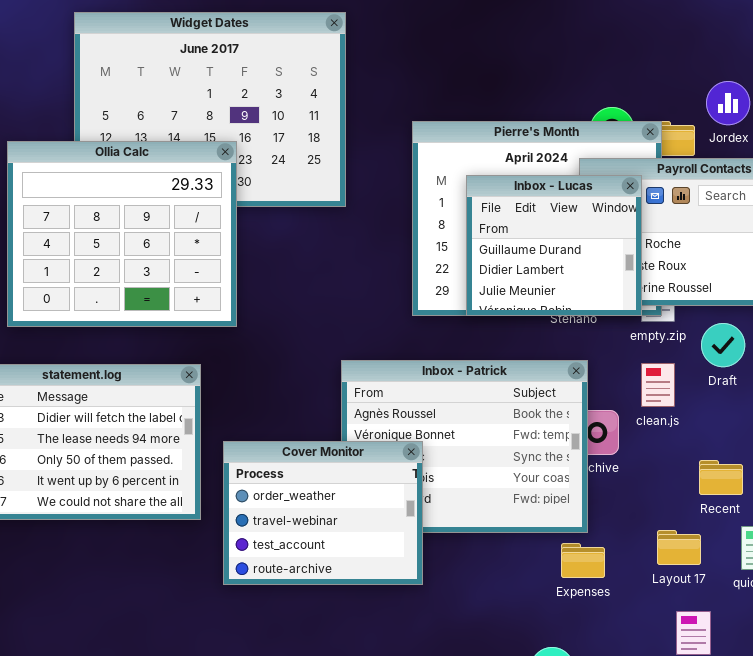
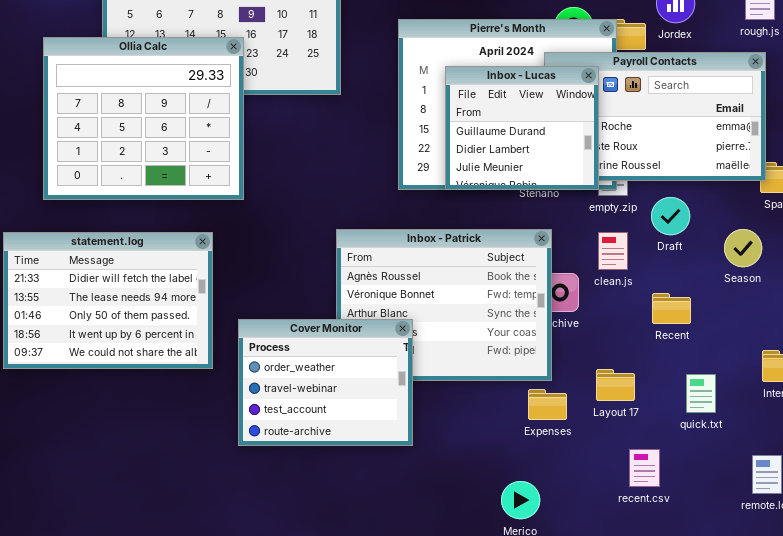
Cover Monitor: [223,441,423,585] -> [238,319,413,446], moved
Recent: [699,460,743,495] -> [652,293,691,324], moved
Layout 17: [657,530,701,565] -> [596,369,635,401], moved

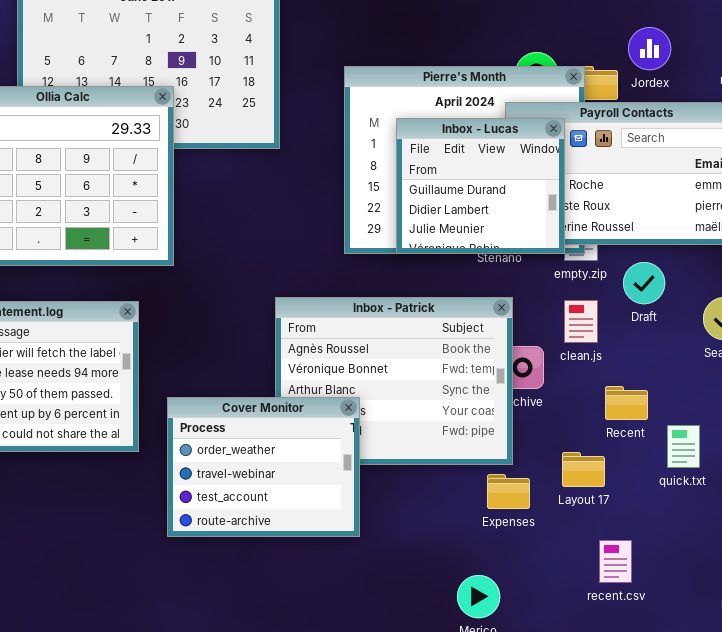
Recent: [652,293,691,324] -> [605,386,648,420], moved
quick.txt: [686,374,716,413] -> [667,425,700,468], moved

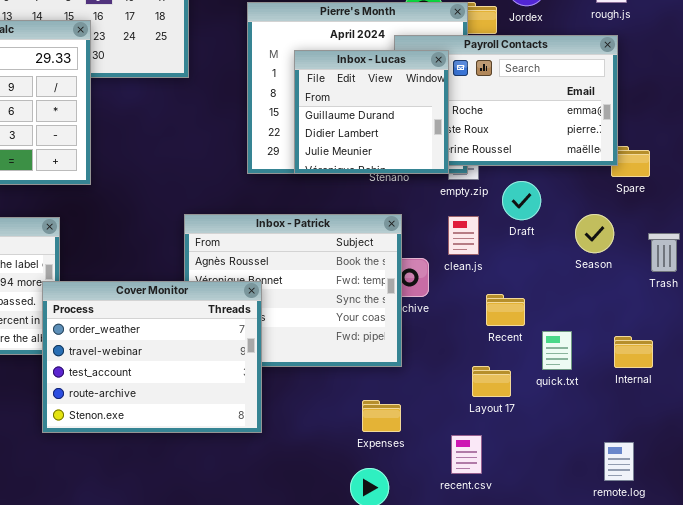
Cover Monitor: [167,397,360,537] -> [42,281,262,433], resized
Layout 17: [562,452,605,487] -> [472,366,511,397], moved
Expenses: [487,474,530,509] -> [362,400,401,432], moved
recent.csv: [599,540,632,583] -> [451,435,482,474], moved

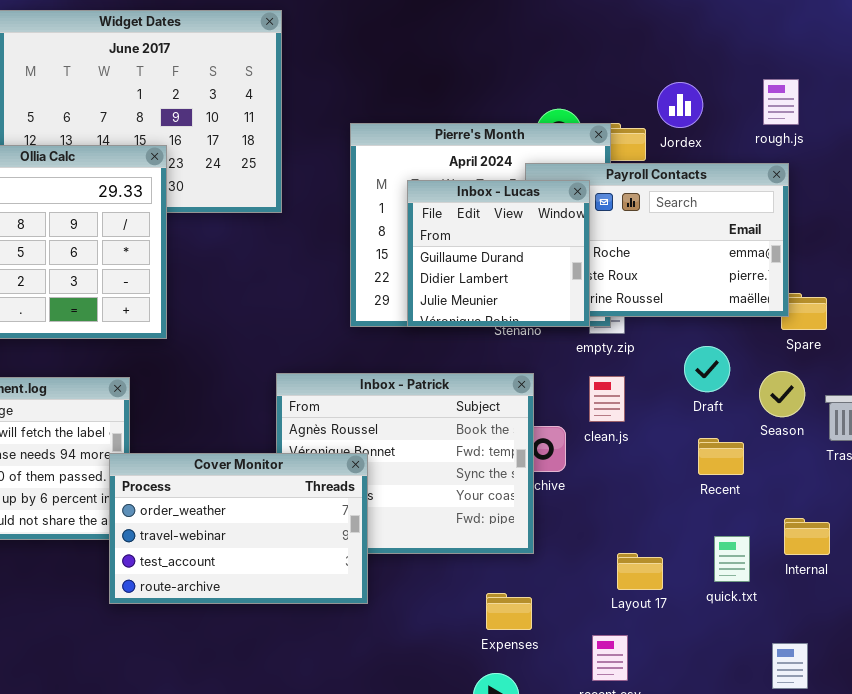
Draft: [502,181,541,220] -> [684,346,730,392], moved
Season: [575,214,614,253] -> [759,371,805,417], moved
Cover Monitor: [42,281,262,433] -> [109,453,368,604], resized
Recent: [486,294,525,326] -> [698,438,744,475], moved
quick.txt: [542,331,572,370] -> [714,536,750,582], moved

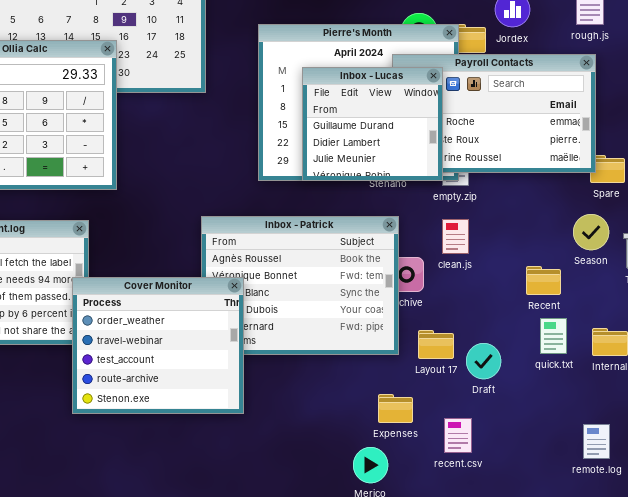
Draft: [684,346,730,392] -> [466,343,501,379], moved
Cover Monitor: [109,453,368,604] -> [72,277,244,414], resized
quick.txt: [714,536,750,582] -> [540,318,567,354], moved
Layout 17: [617,553,663,590] -> [418,330,454,359], moved
Expenses: [486,593,532,630] -> [378,394,413,423], moved

